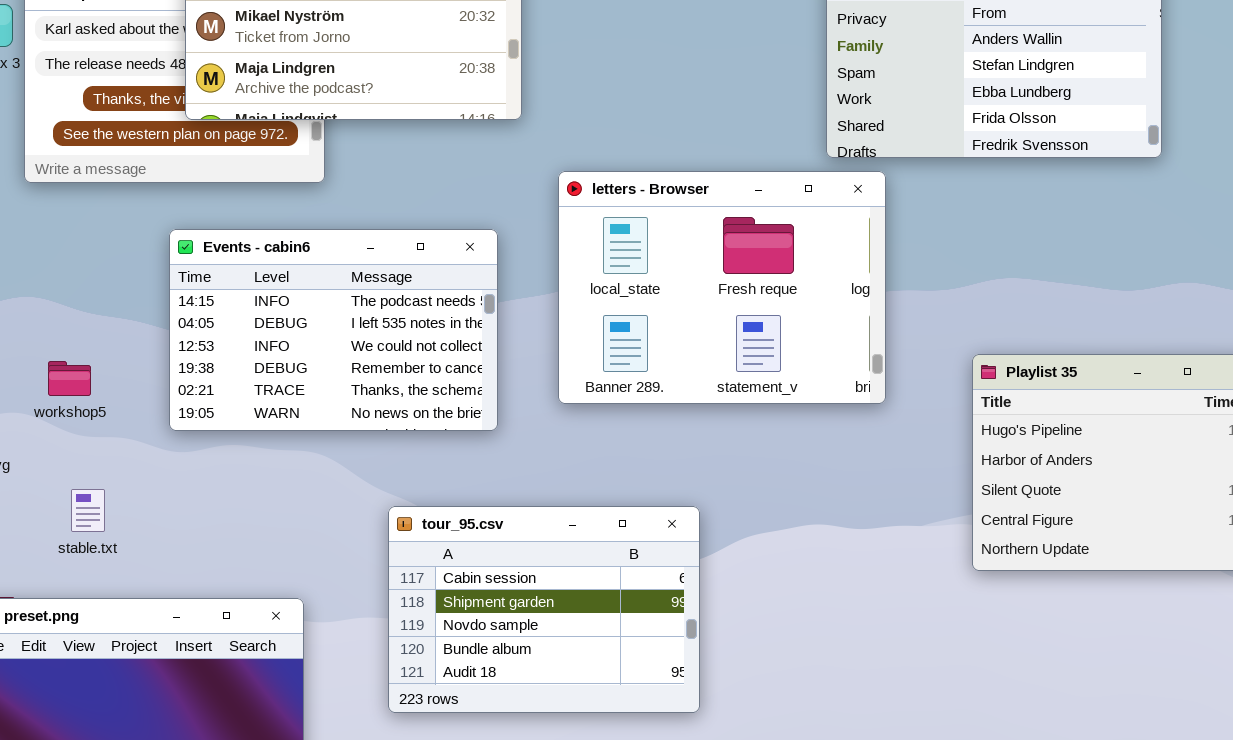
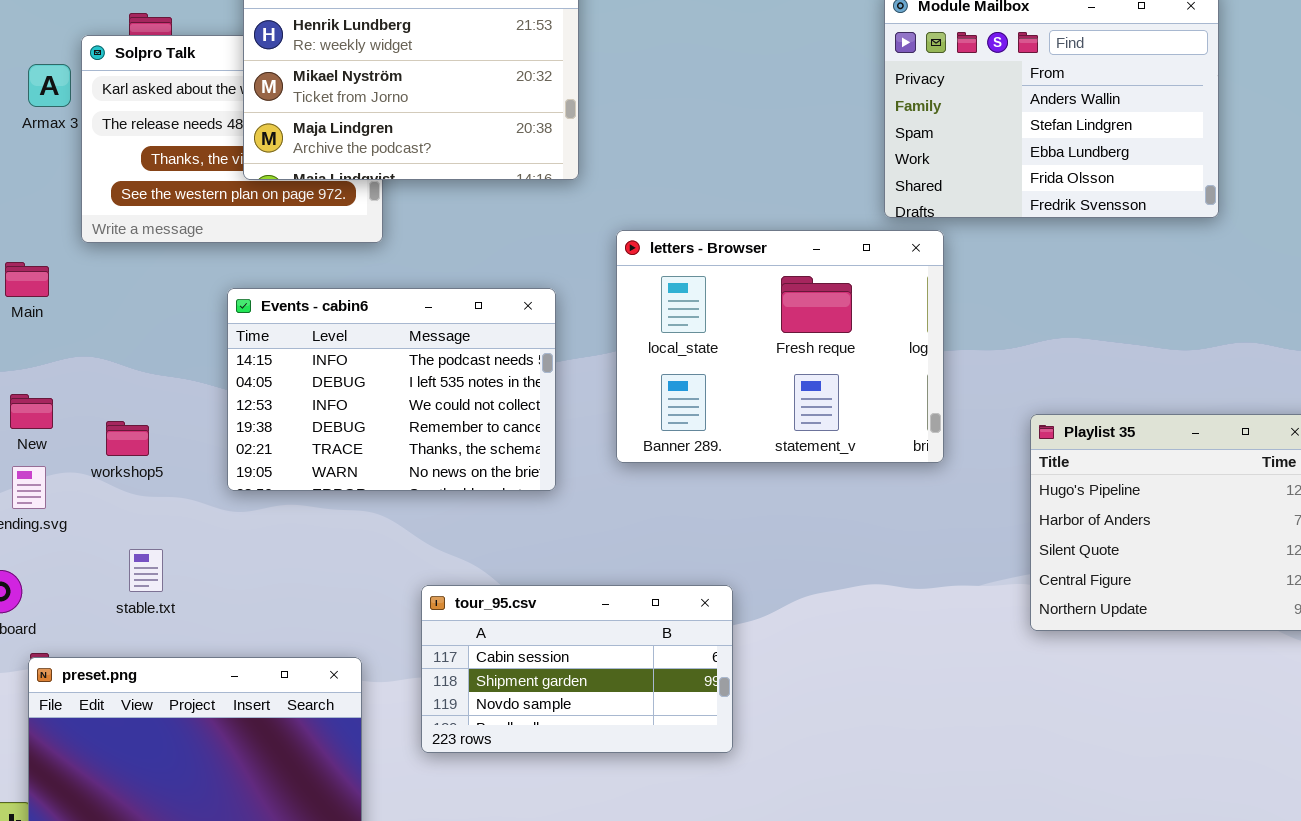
tour_95.csv: [388,506,700,713] -> [421,585,733,753], moved, resized

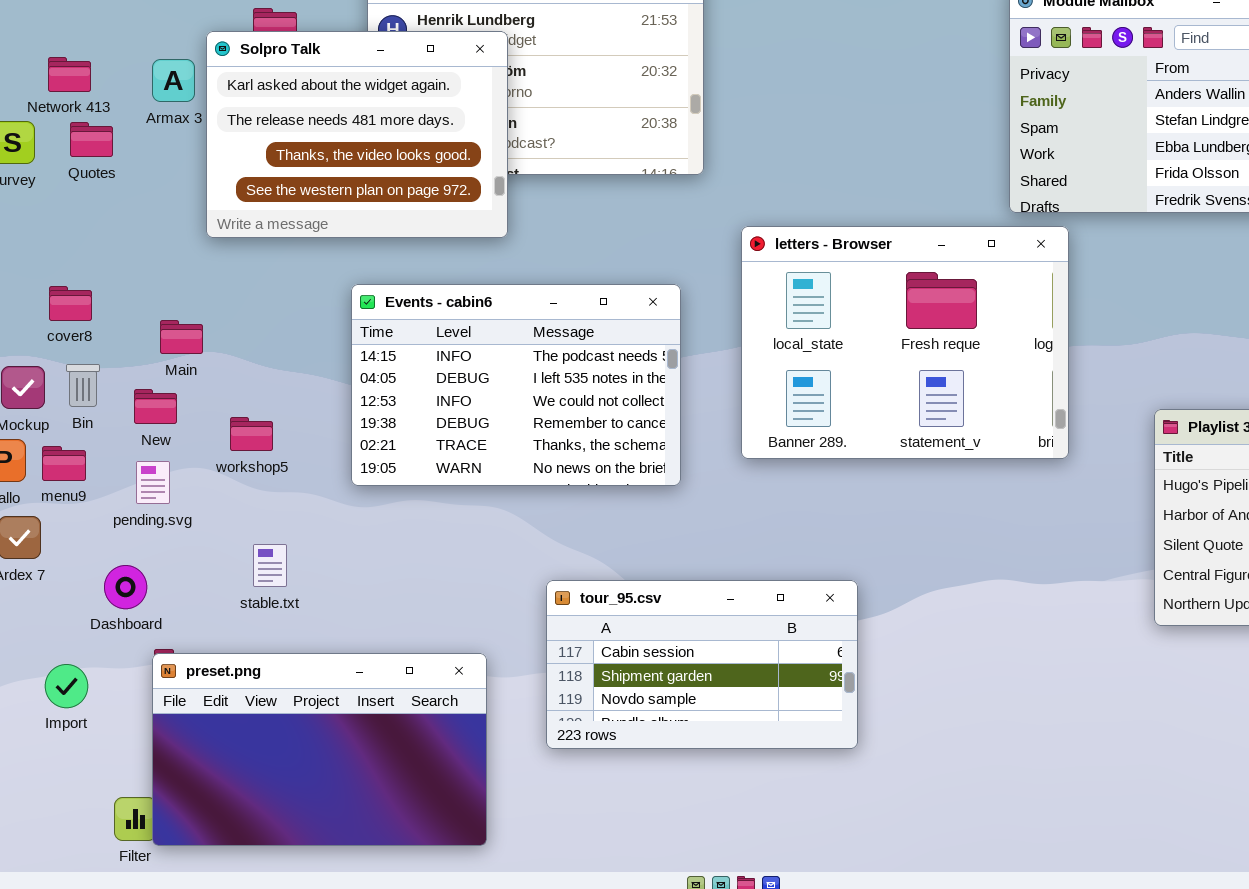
Solpro Talk: [81,35,383,243] -> [206,31,508,238], raised
Main: [5,262,49,297] -> [160,320,203,354], moved

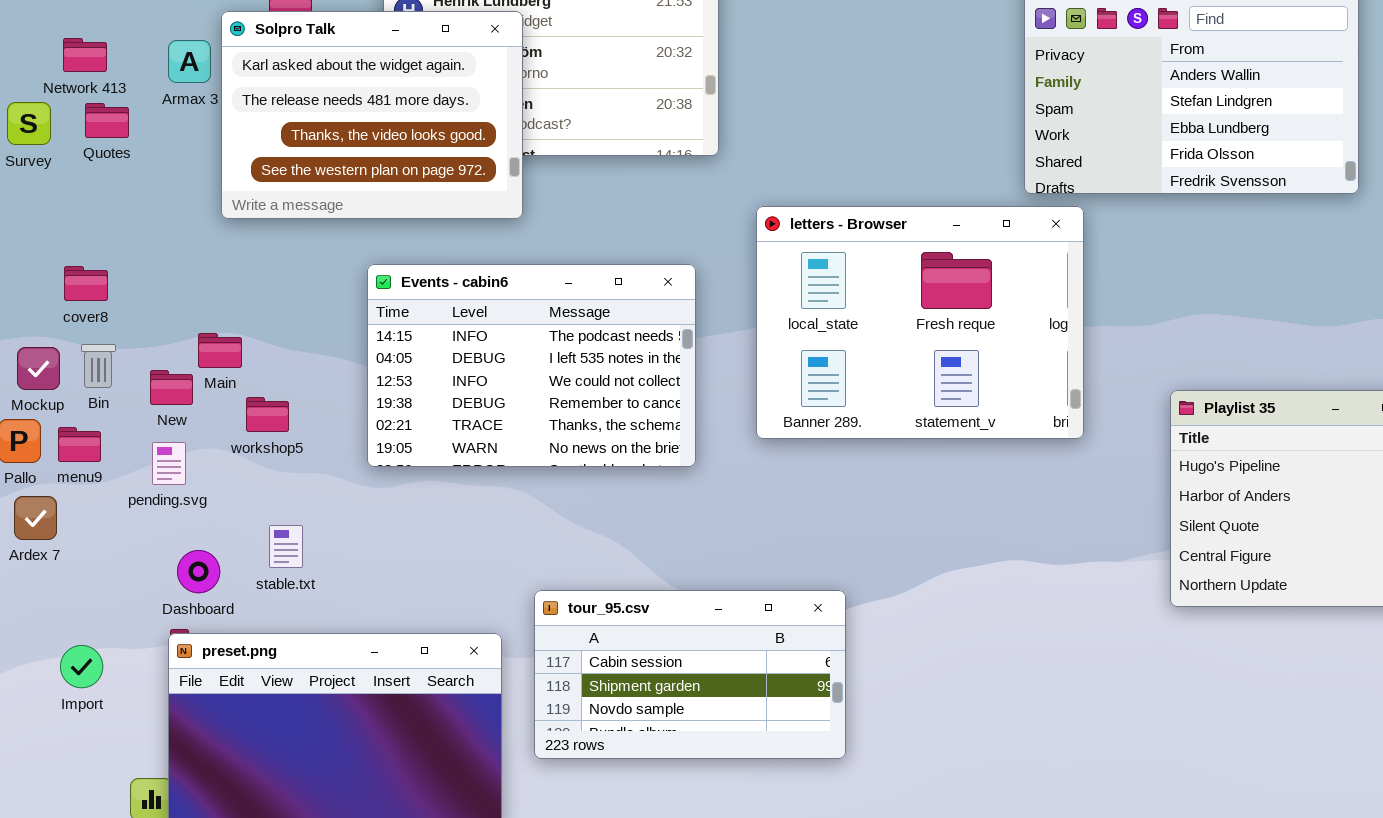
Main: [160,320,203,354] -> [198,333,242,368], moved
Dashboard: [104,565,147,609] -> [177,550,220,593], moved
tour_95.csv: [546,580,858,749] -> [534,590,846,759], moved

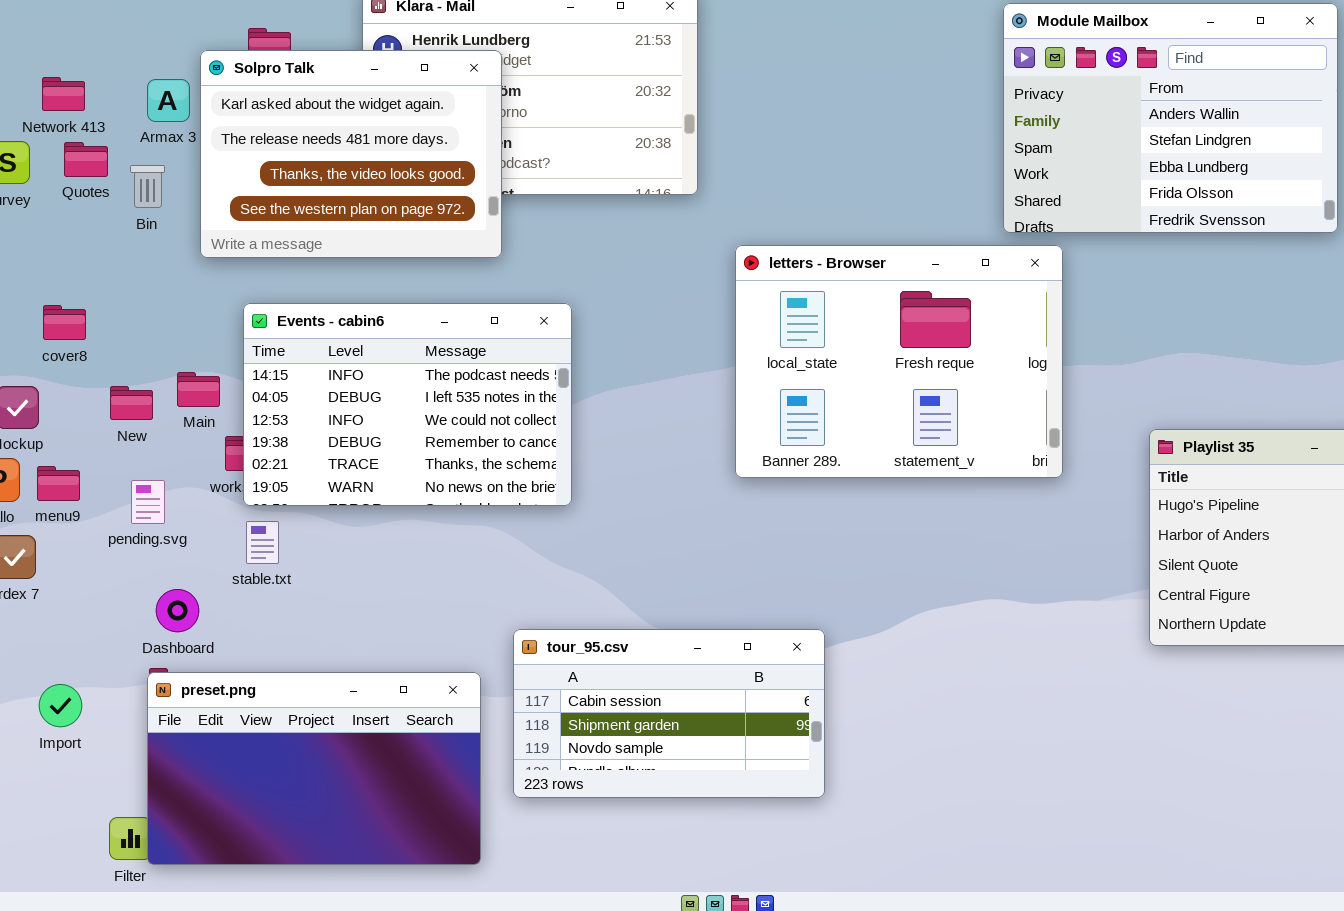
Events - cabin6: [367,264,696,467] -> [243,303,572,506], moved
Bin: [81,344,116,388] -> [130,165,165,208], moved
New: [150,370,193,405] -> [110,386,153,420], moved
stable.txt: [269,525,303,568] -> [246,521,279,564], moved

